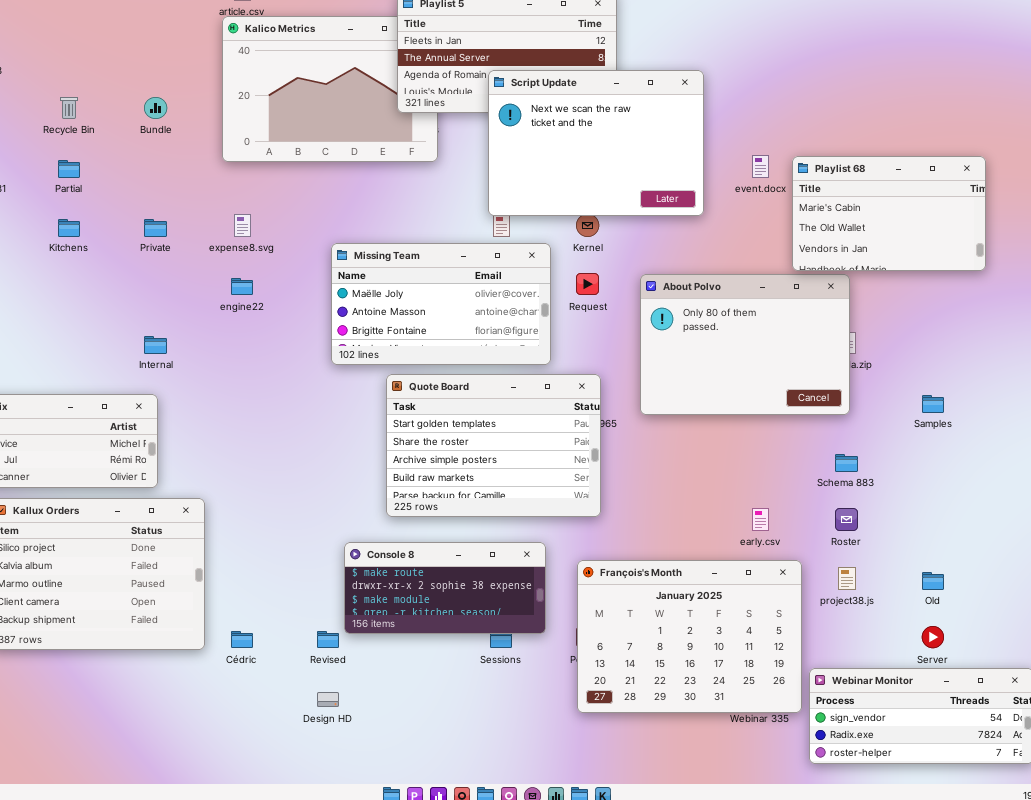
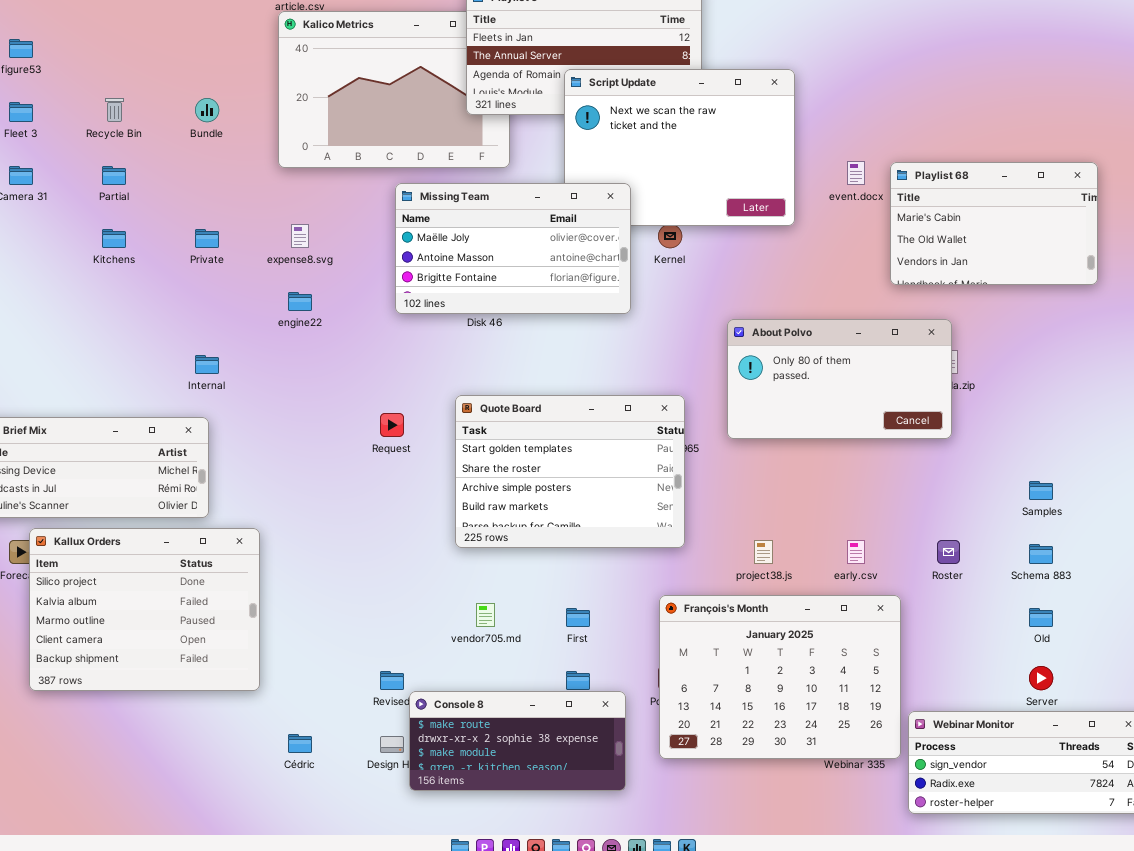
Missing Team: [331,243,551,365] -> [395,183,631,314], moved
Request: [576,273,599,295] -> [380,413,404,437], moved
About Polvo: [640,274,850,415] -> [727,319,952,439], resized
Samples: [922,395,944,413] -> [1029,481,1053,500], moved
Schema 883: [835,454,858,472] -> [1029,544,1053,564], moved
Console 8: [344,542,546,634] -> [409,691,626,791], moved
project38.js: [838,567,856,590] -> [754,540,773,564], moved
Cédric: [231,631,253,648] -> [288,734,312,753], moved

